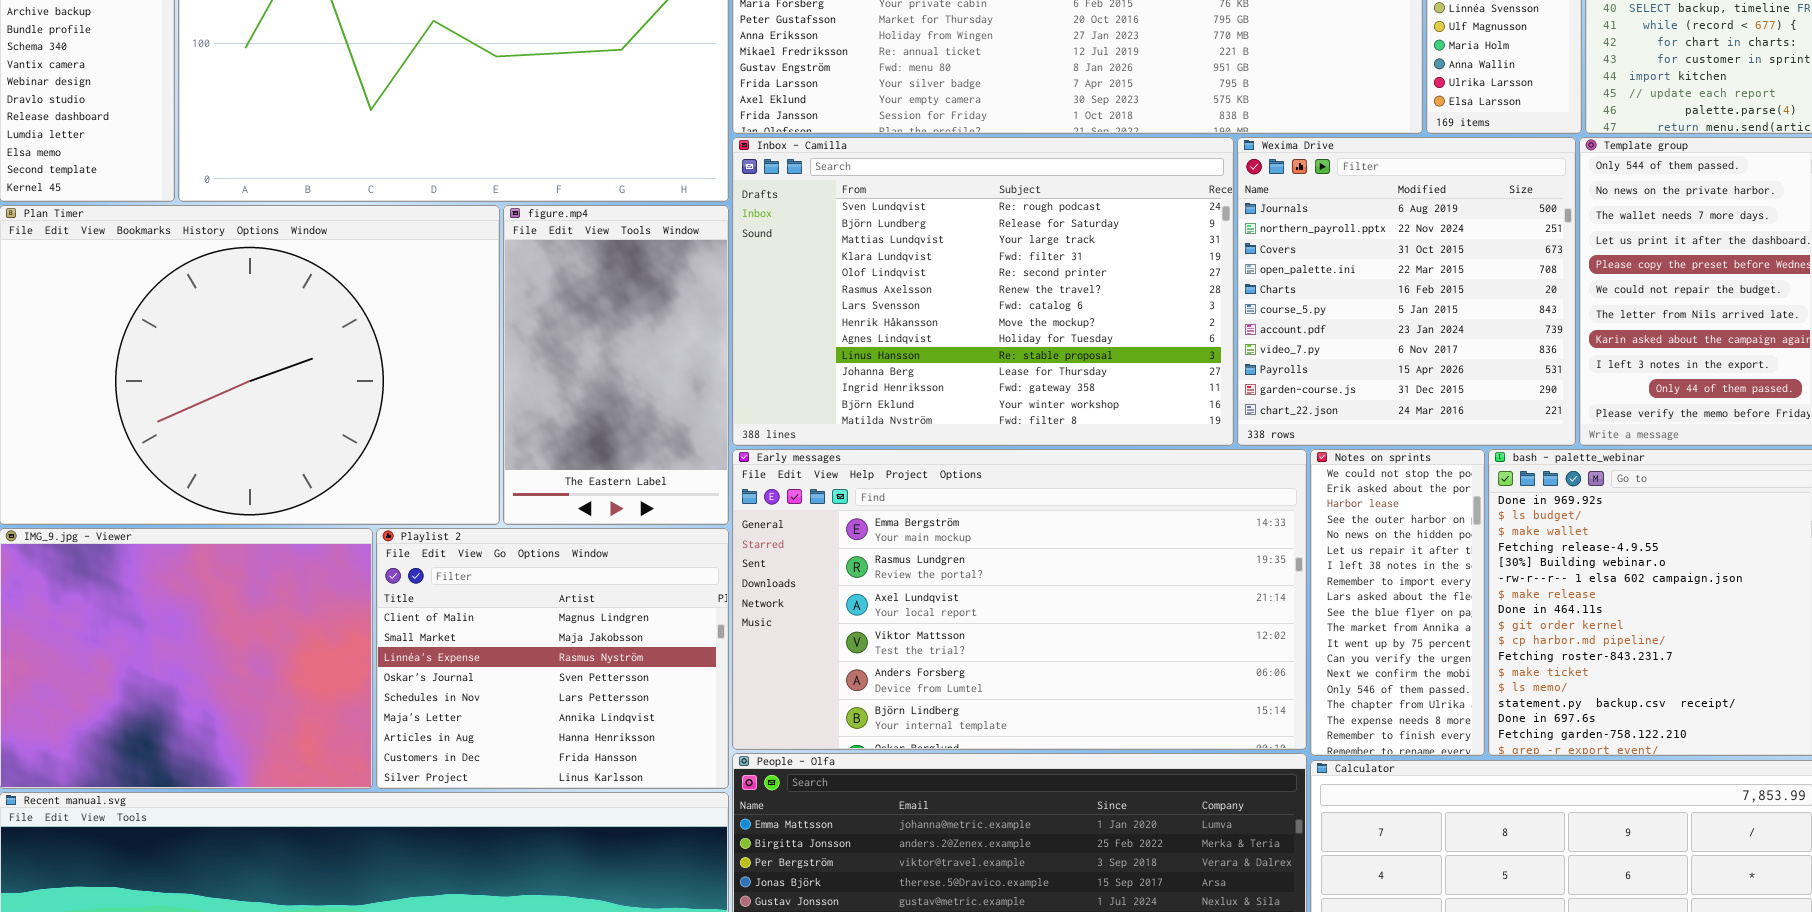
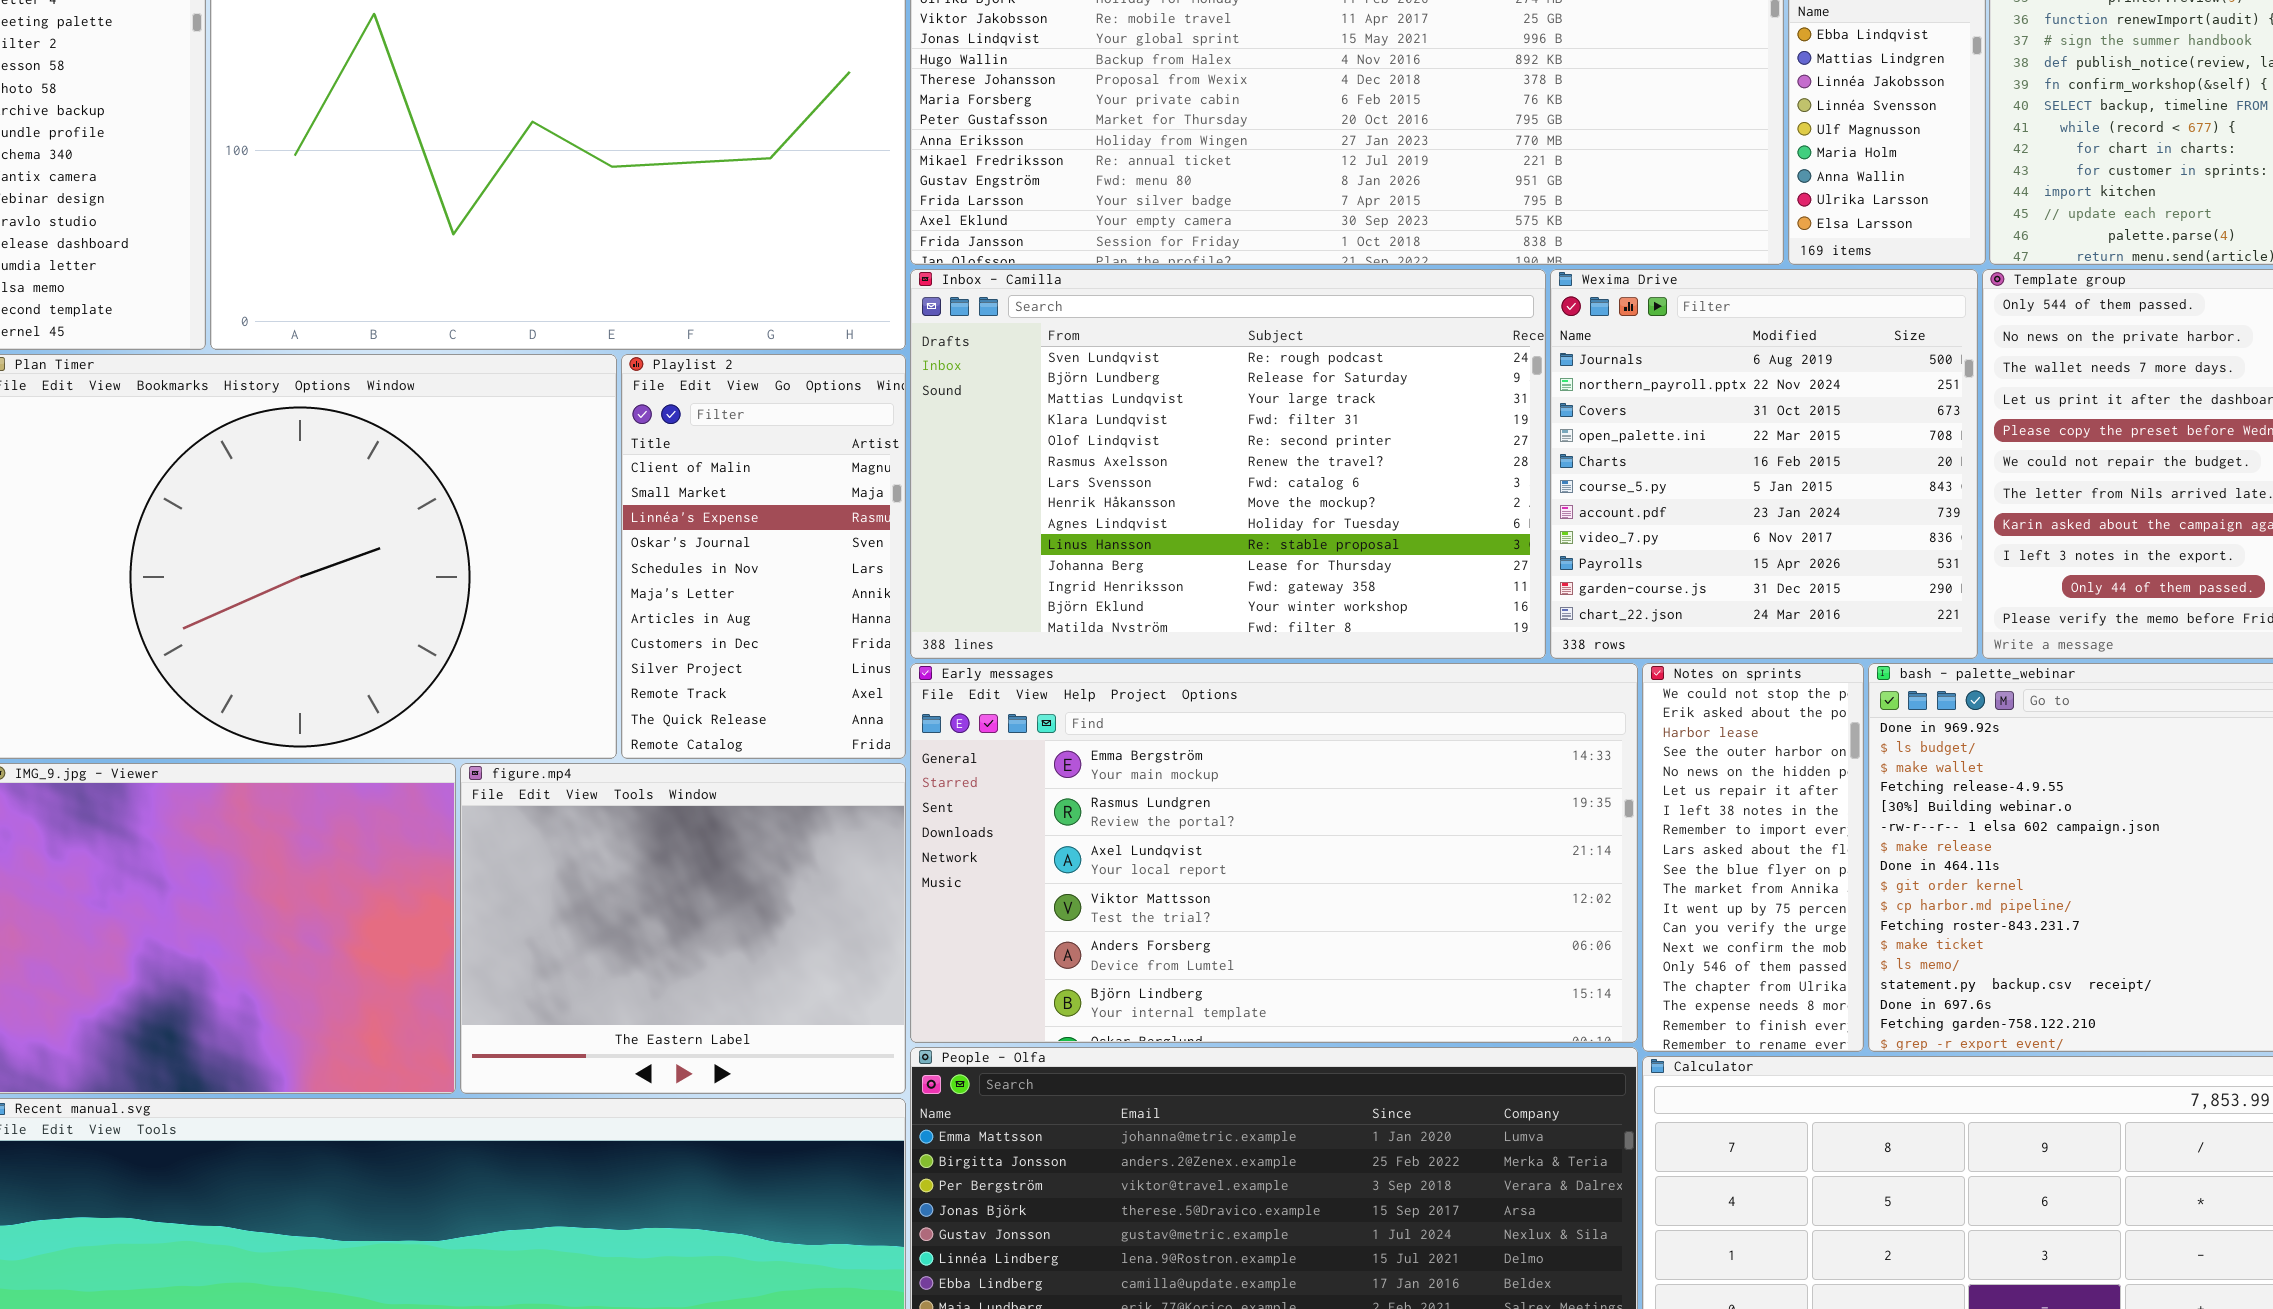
figure.mp4: [503,205,729,525] -> [460,763,906,1094], moved, resized
Playlist 2: [376,528,729,789] -> [621,354,906,759], moved, resized

